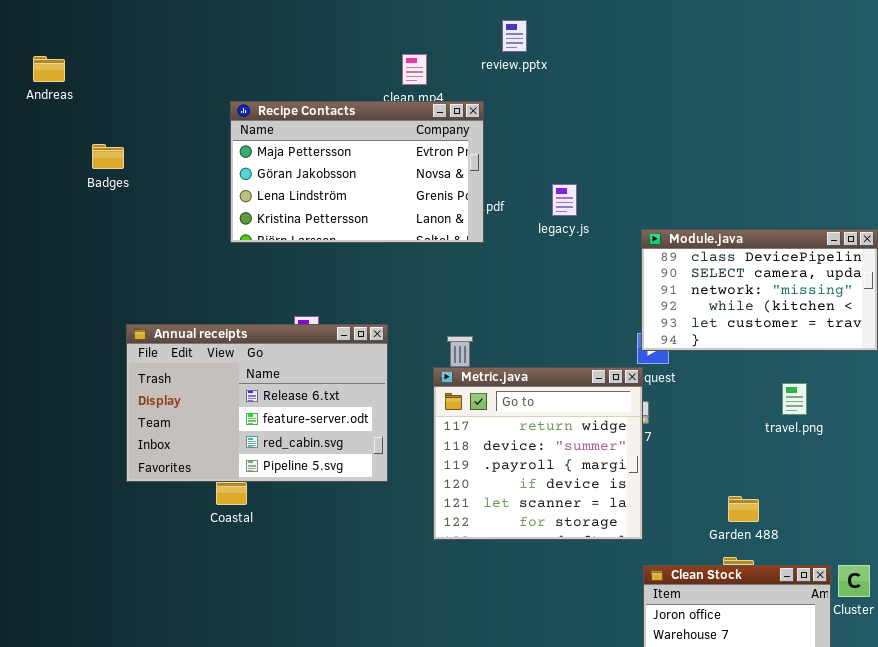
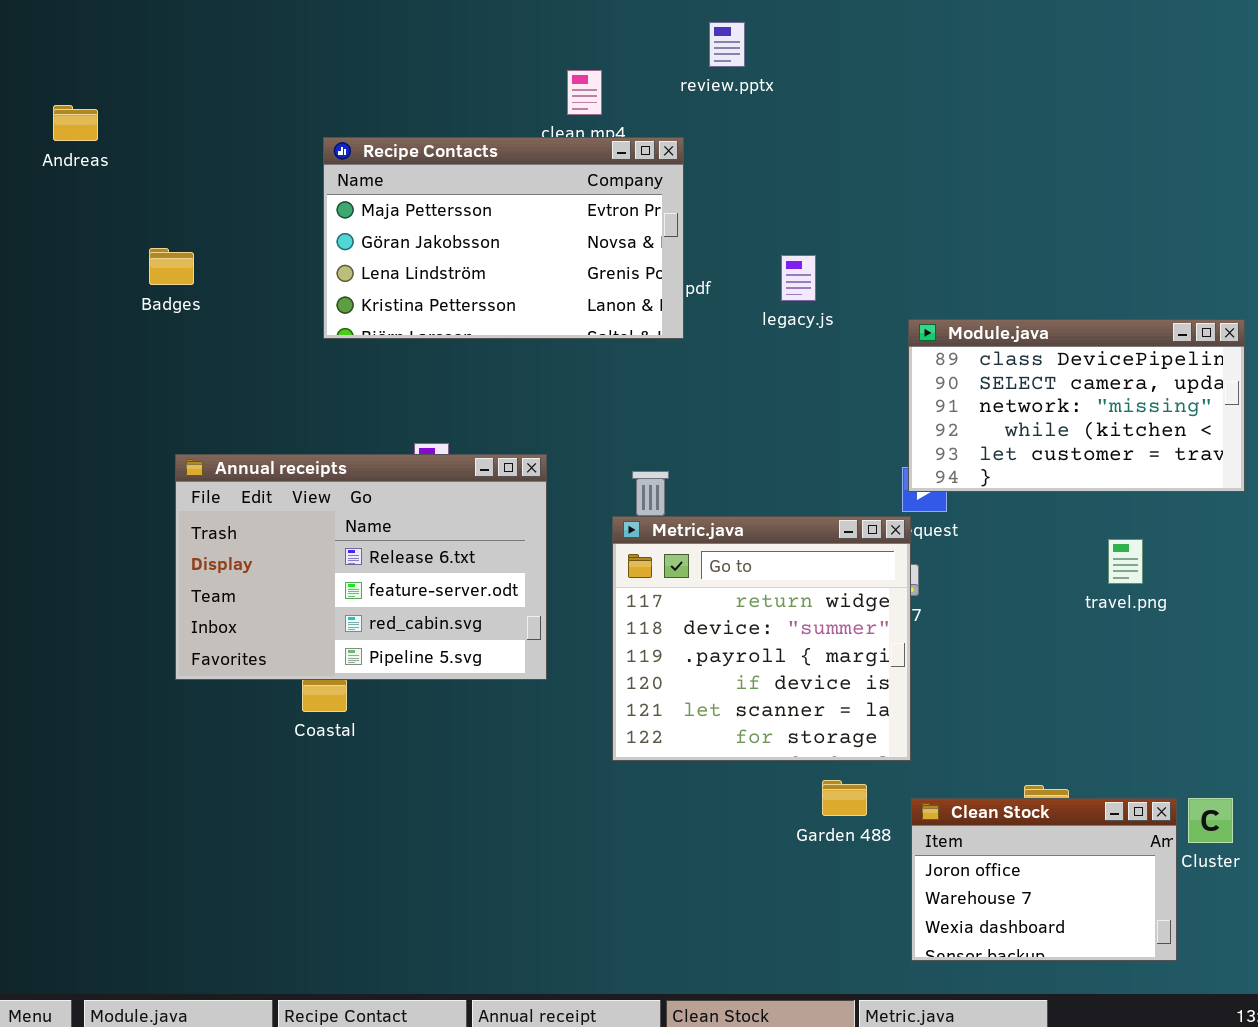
Andreas: [33,56,65,82] -> [53,105,98,141], moved
Badges: [92,144,124,169] -> [149,248,194,285], moved
Garden 488: [728,496,759,522] -> [822,780,867,816], moved

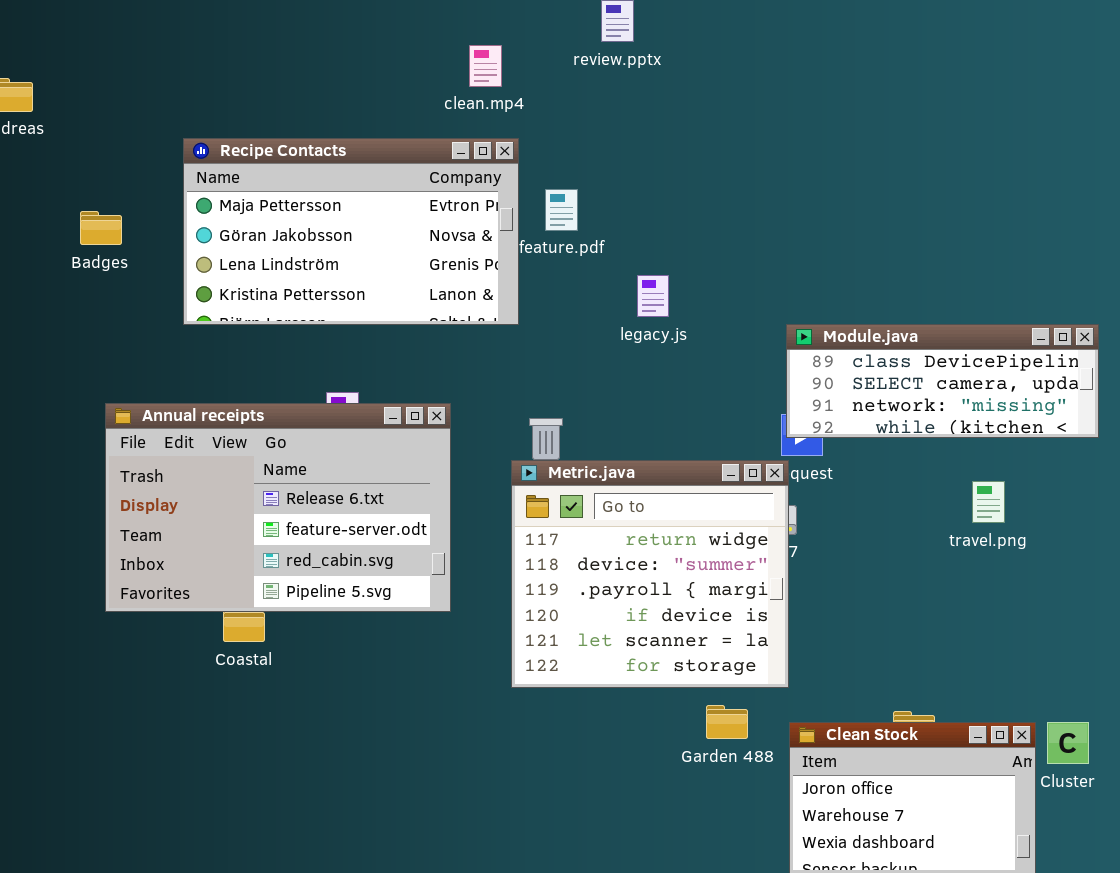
Recipe Contacts: [323,137,684,339] -> [183,138,519,325], moved
legacy.js: [781,255,816,301] -> [637,275,669,317], moved
Module.java: [908,319,1245,492] -> [786,324,1099,438], resized

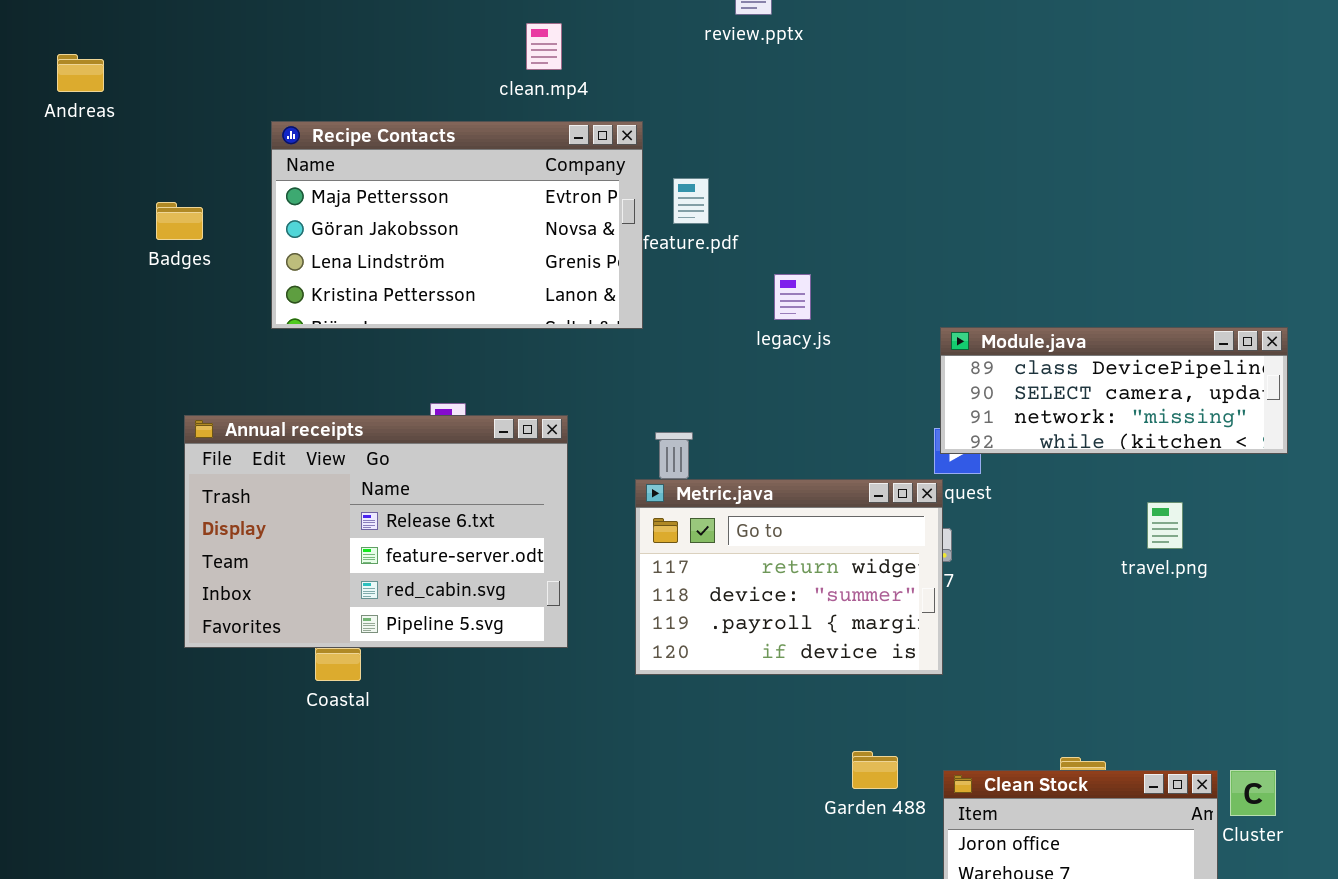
clean.mp4: [469,45,502,87] -> [526,23,562,70], moved
Metric.java: [511,460,789,688] -> [635,479,943,675], resized

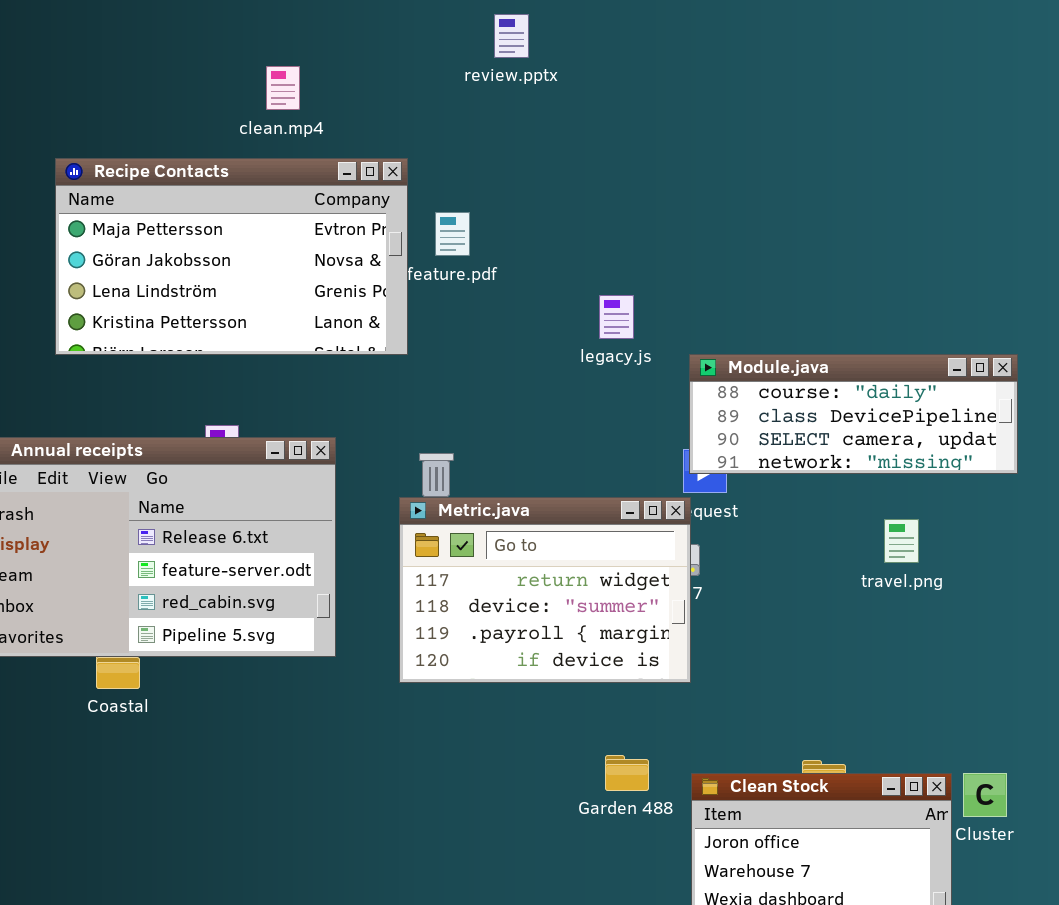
clean.mp4: [526,23,562,70] -> [266,66,300,110], moved
legacy.js: [774,274,811,320] -> [599,295,634,339], moved
Module.java: [940,327,1288,454] -> [689,354,1018,474], scrolled up 1 row

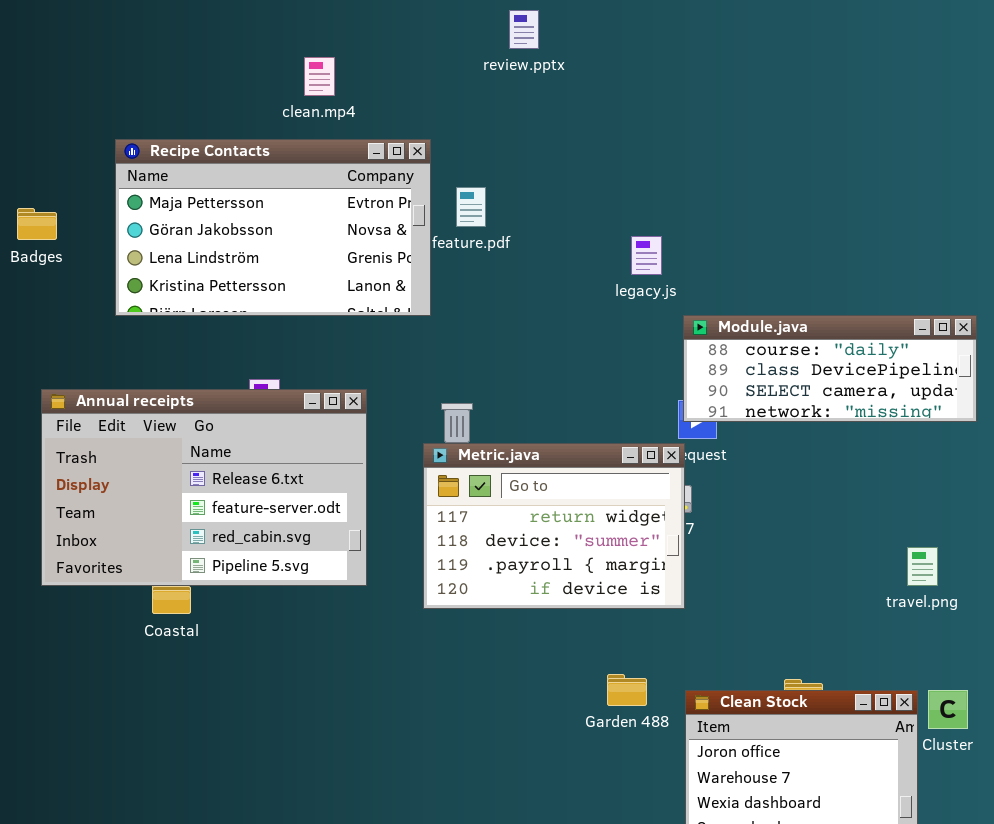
legacy.js: [599,295,634,339] -> [631,236,662,275], moved
travel.png: [884,519,919,563] -> [907,547,938,586], moved

